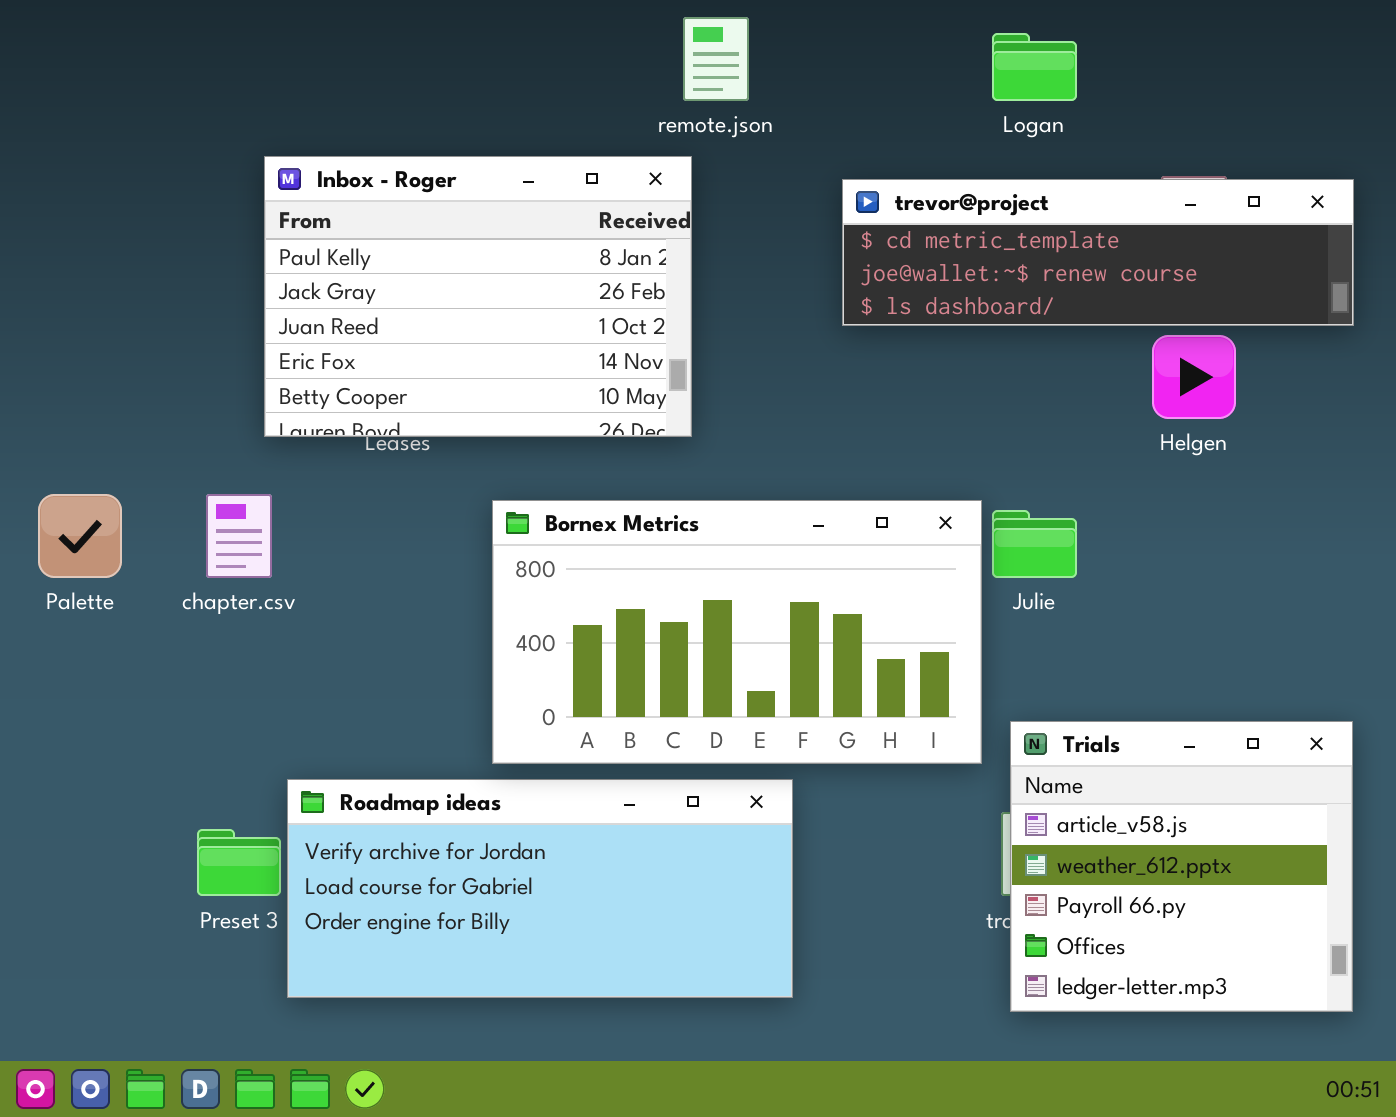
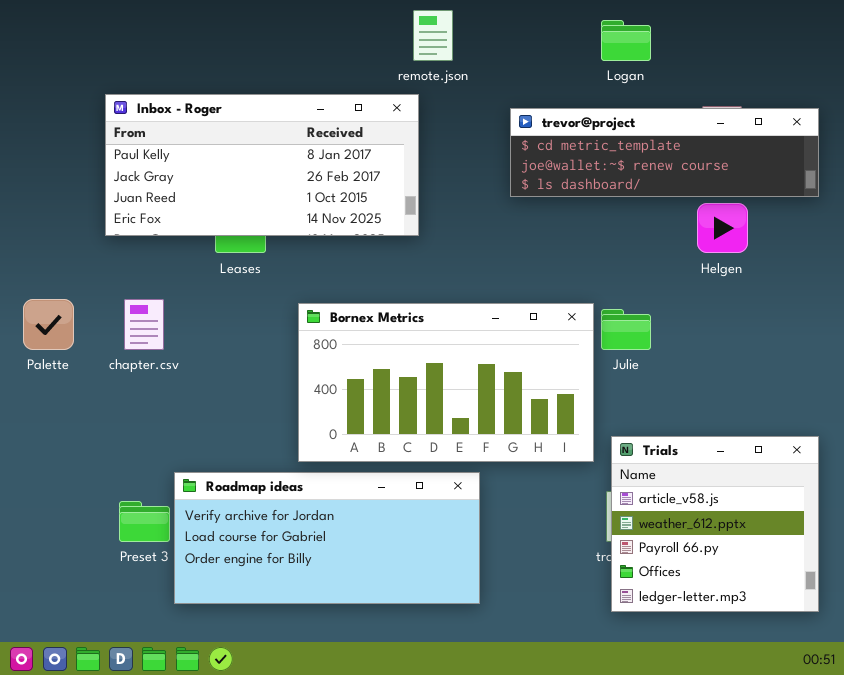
Inbox - Roger: [264,156,692,437] -> [105,94,419,236], resized

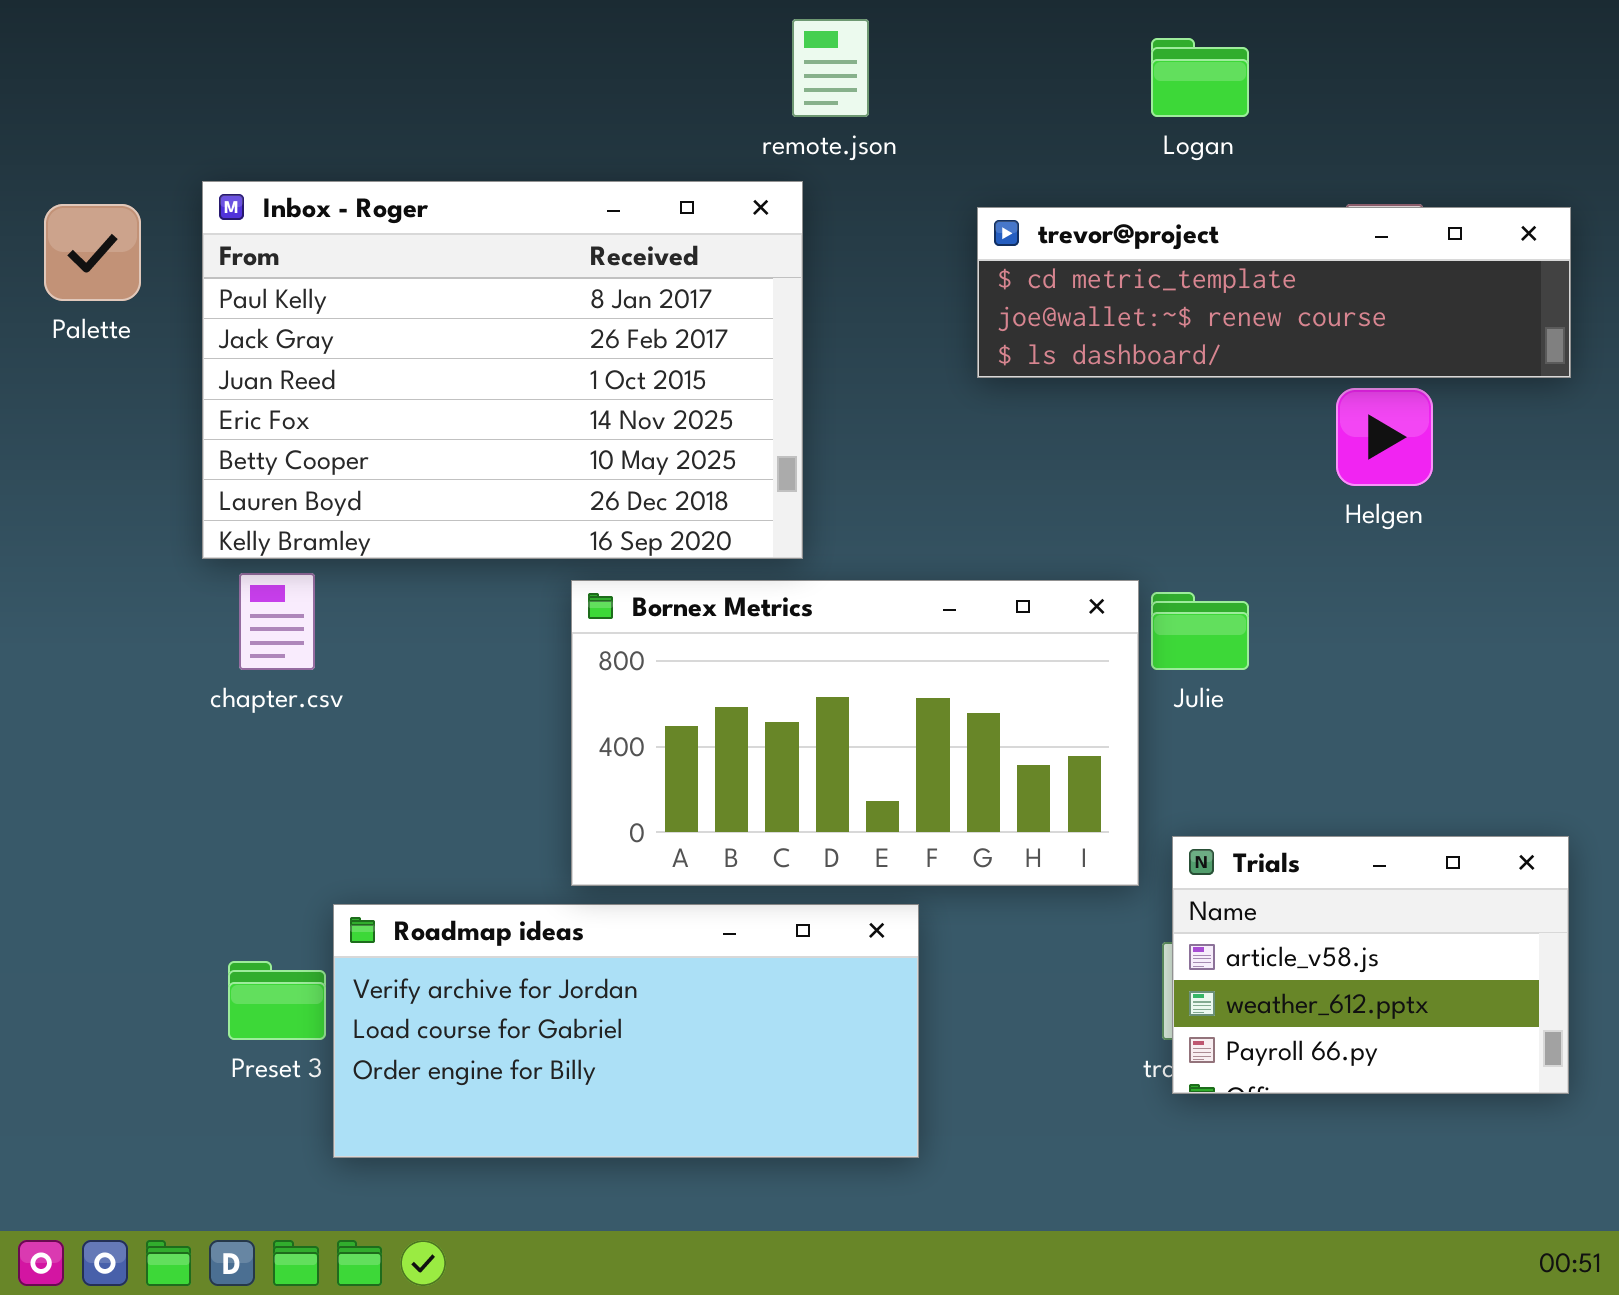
Inbox - Roger: [105,94,419,236] -> [202,181,803,559], resized
Palette: [23,299,74,350] -> [44,204,141,301], moved
Trials: [611,436,819,612] -> [1172,836,1569,1094], resized

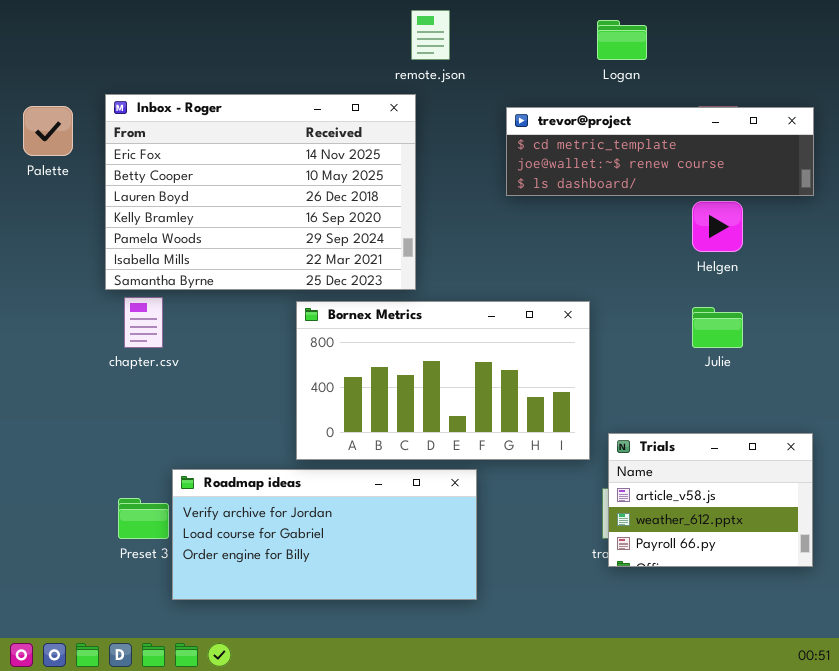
Inbox - Roger: [202,181,803,559] -> [105,94,416,290], scrolled down 3 rows
Julie: [1151,592,1249,670] -> [692,307,743,348], moved

